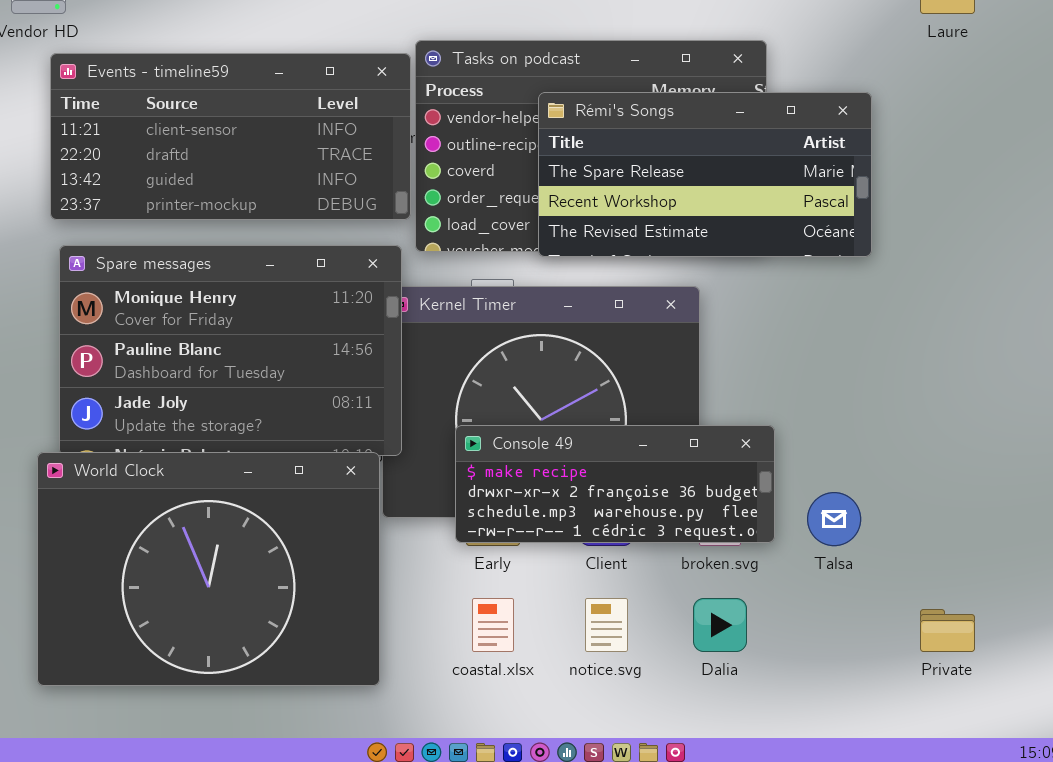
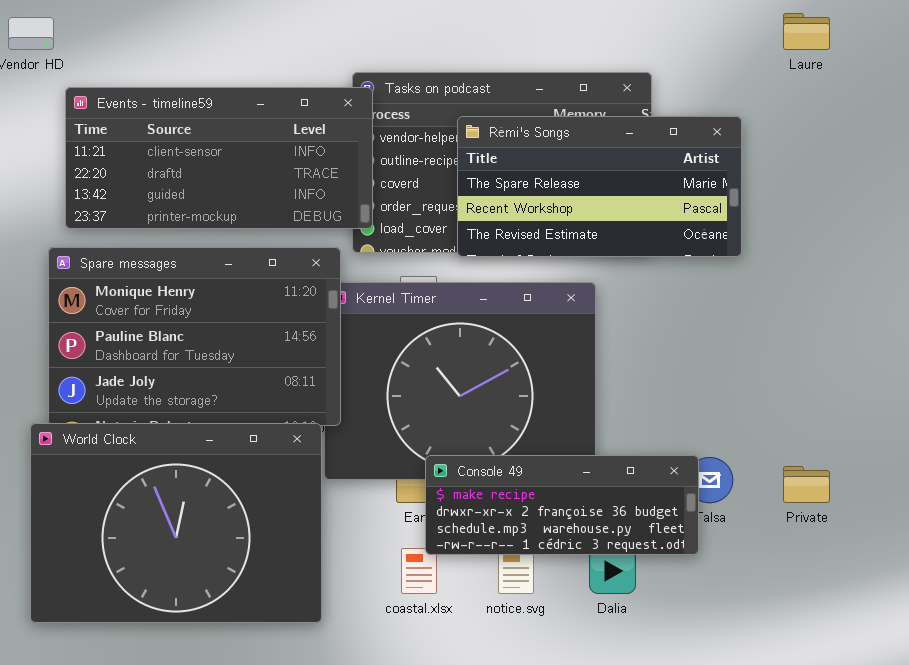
Events - timeline59: [50,53,411,220] -> [65,87,373,229], moved
Console 49: [455,425,775,543] -> [425,455,699,555], moved
Private: [920,609,975,652] -> [783,466,830,503], moved

